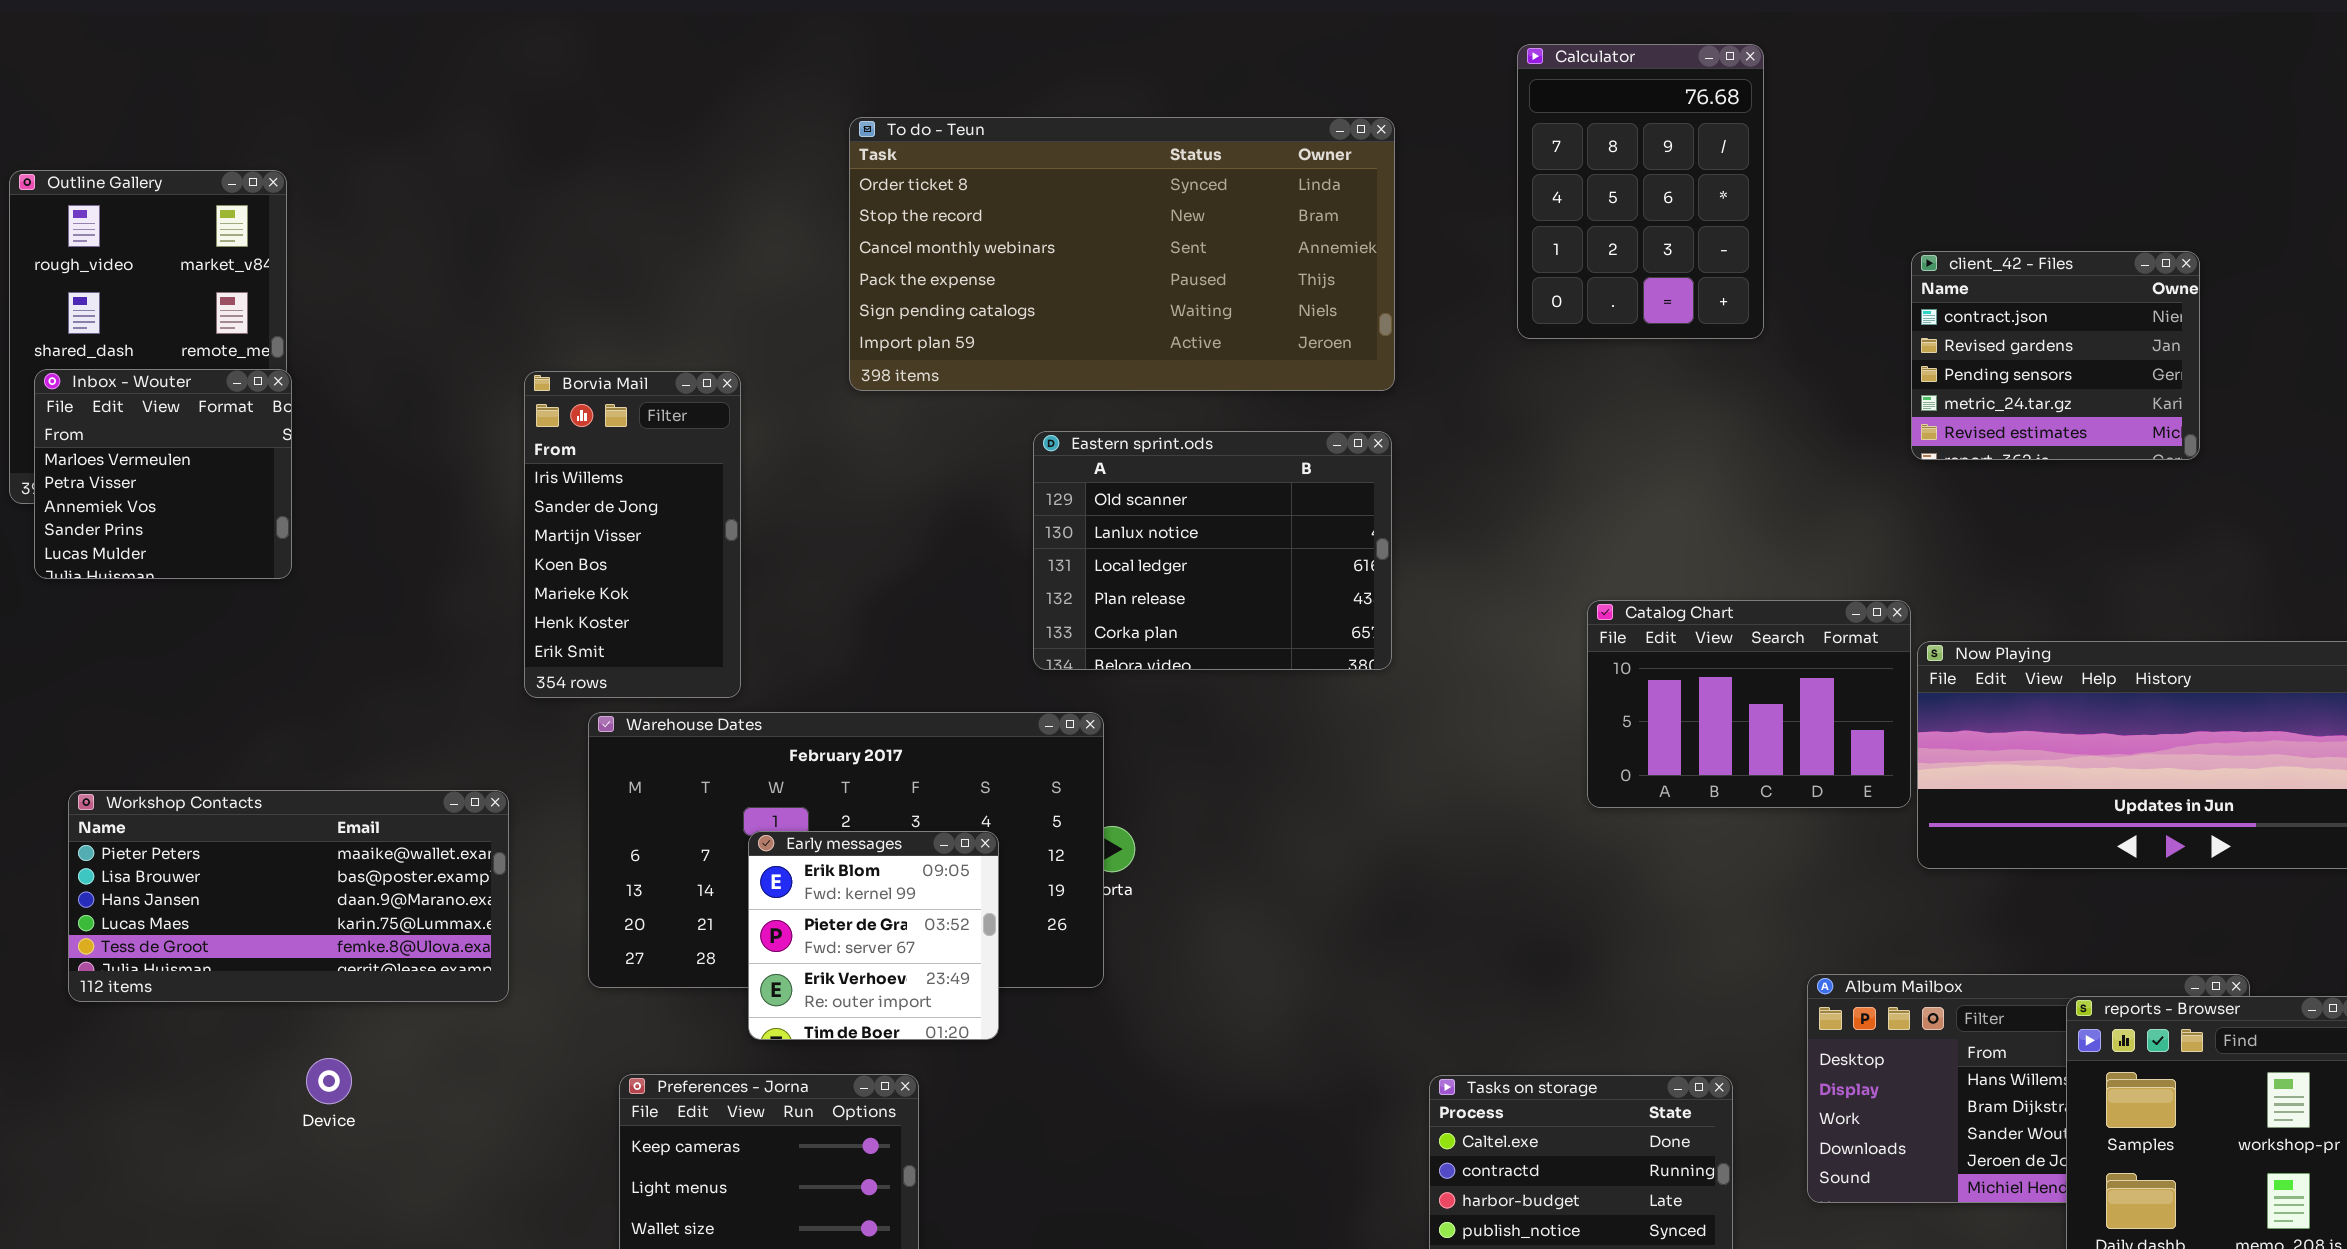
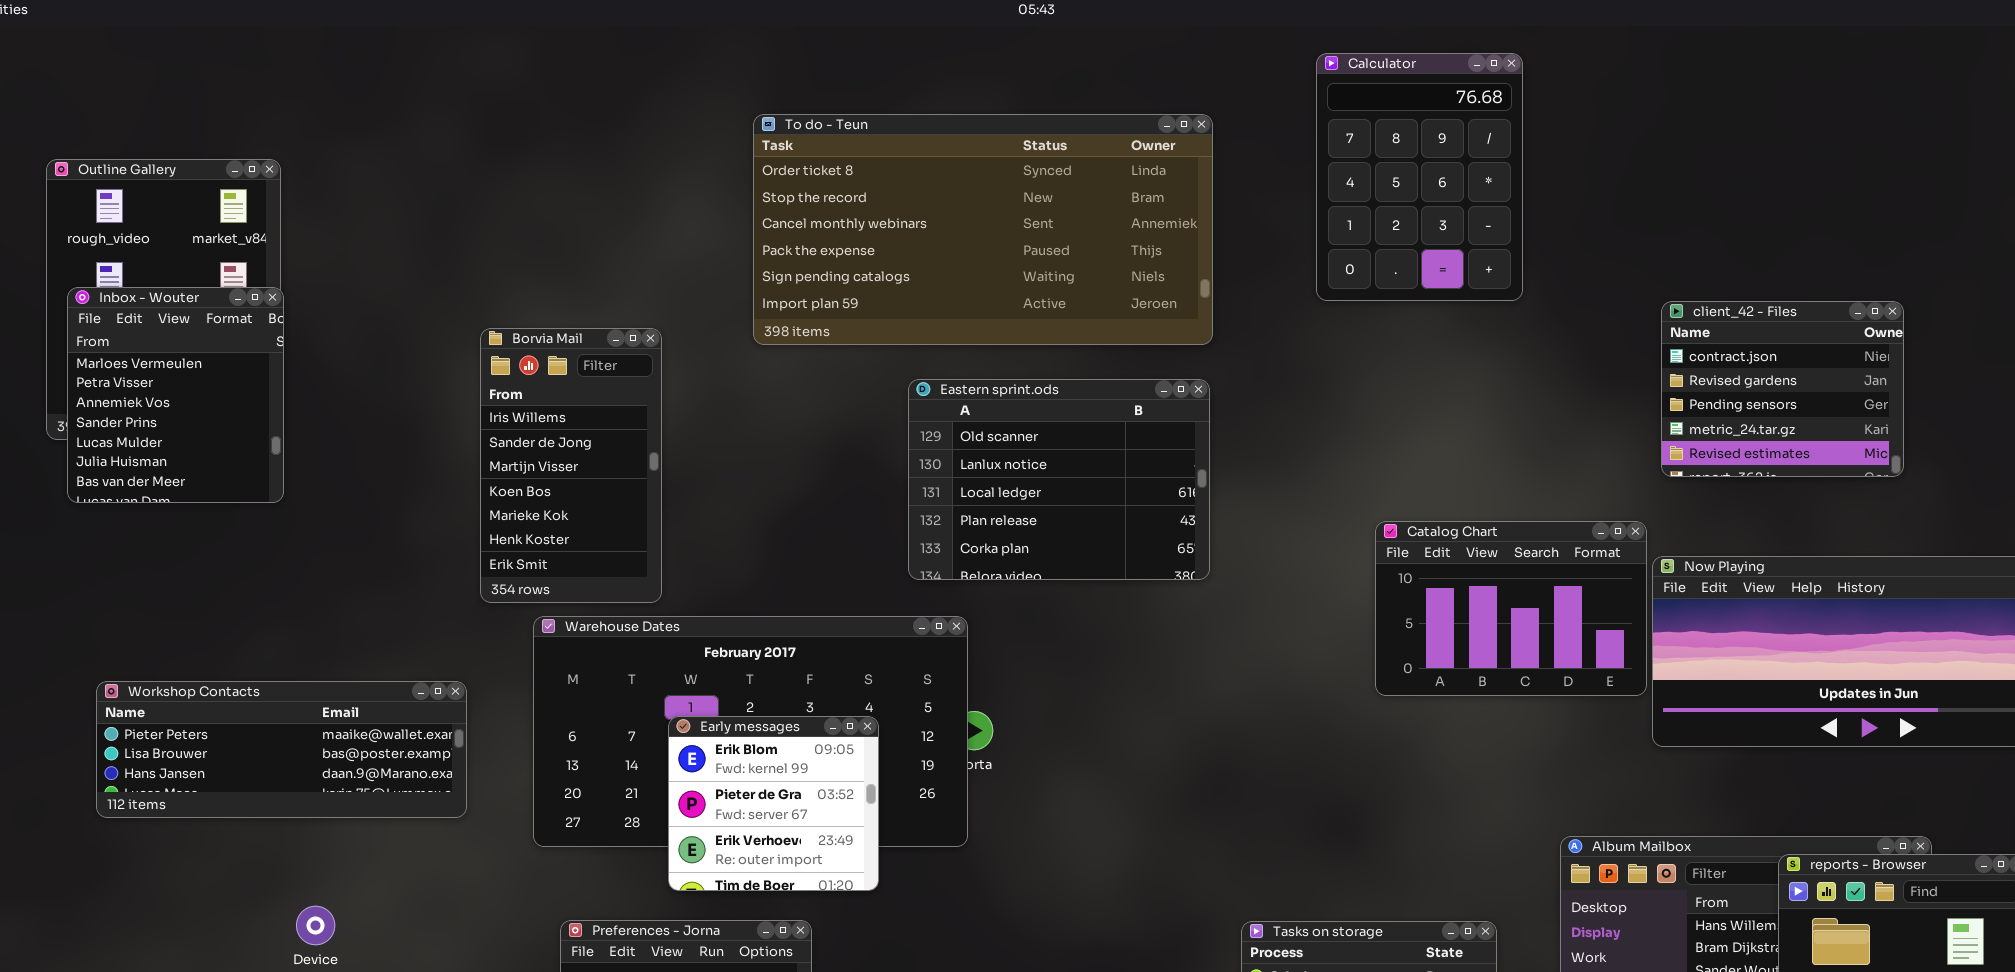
client_42 - Files: [1911,251,2200,460] -> [1661,301,1904,477], moved
Inbox - Wouter: [34,369,292,579] -> [67,287,284,503], resized
Workshop Contacts: [68,790,509,1002] -> [96,681,467,818], resized

